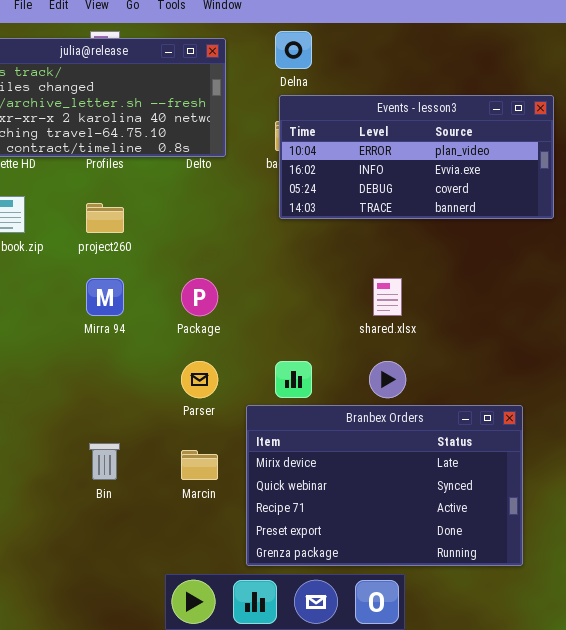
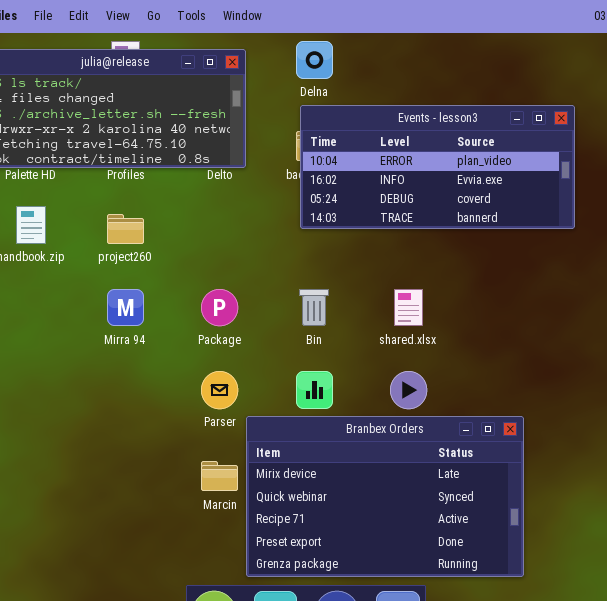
Branbex Orders: [246,405,523,566] -> [246,416,524,577], moved
Bin: [89,443,120,480] -> [299,289,329,326], moved

